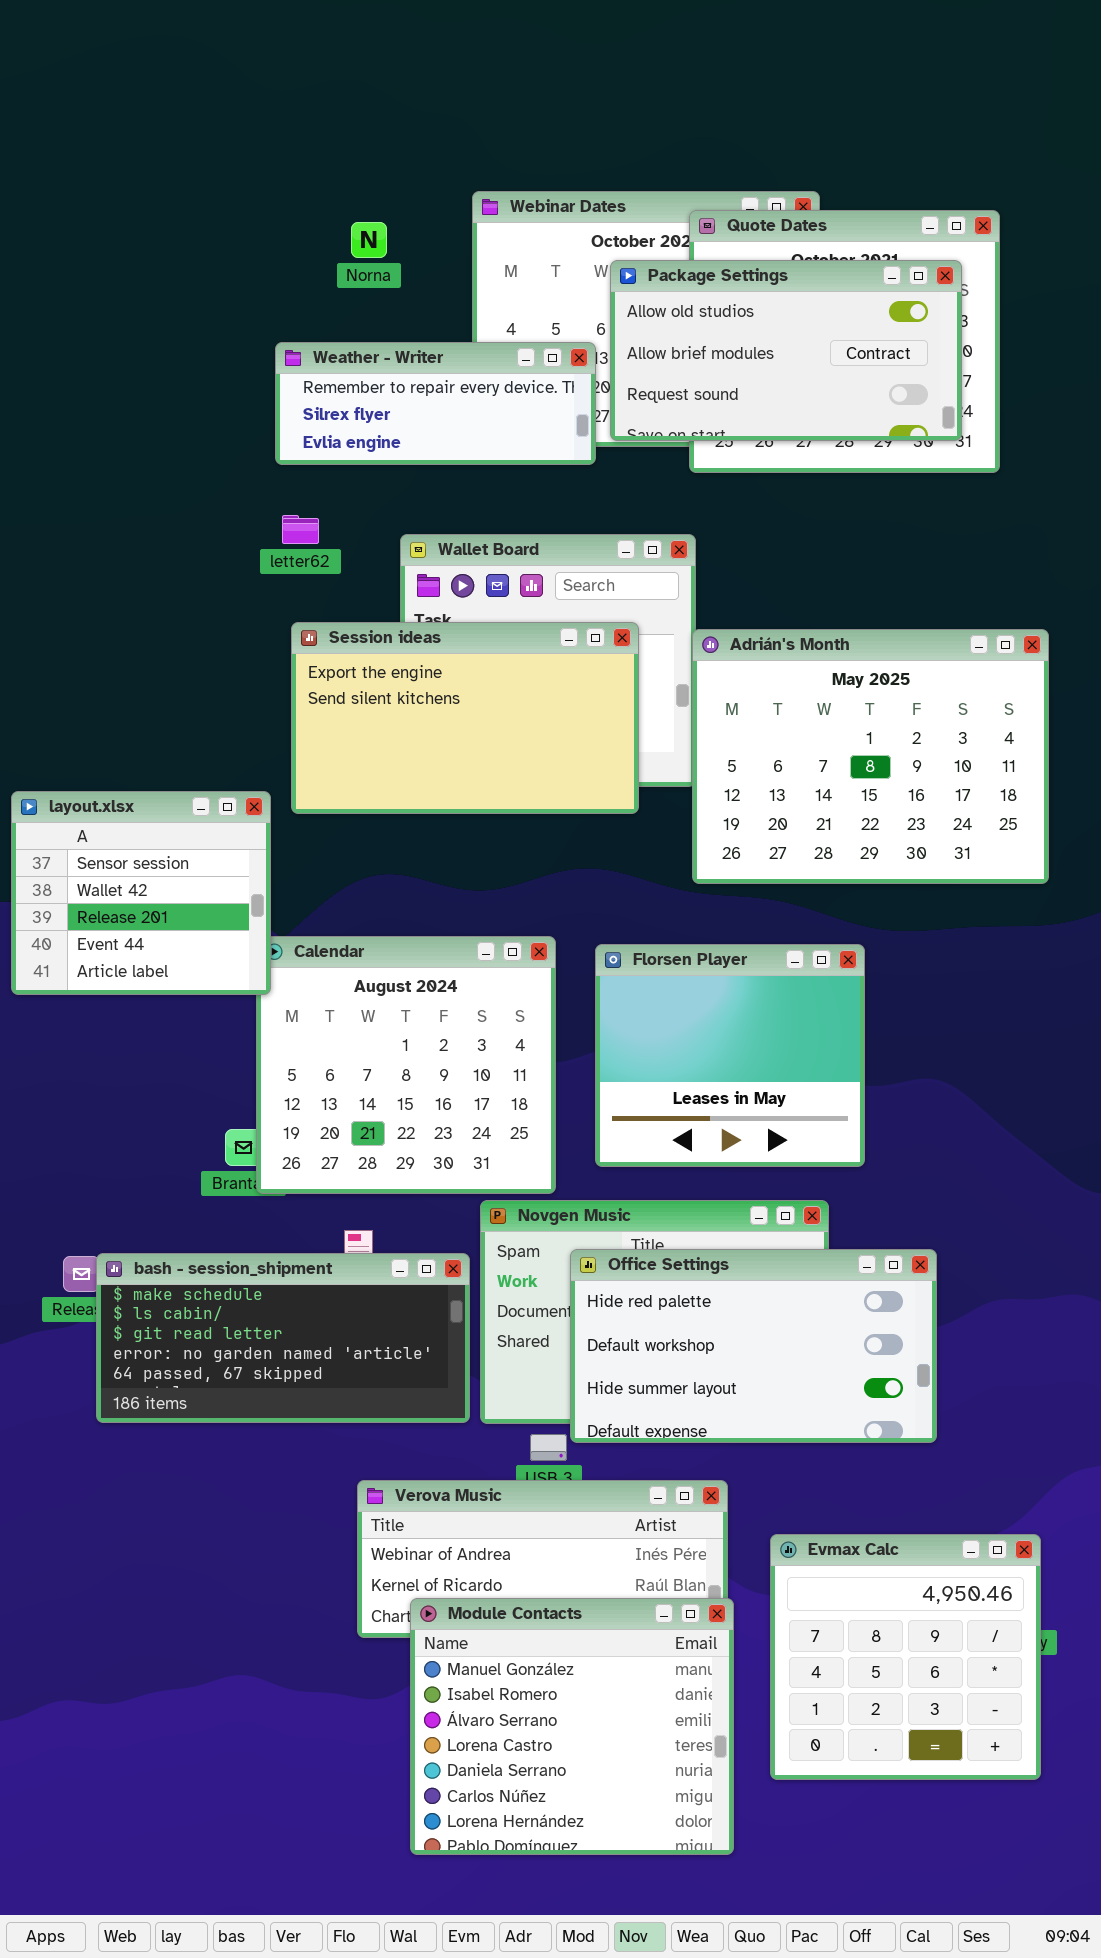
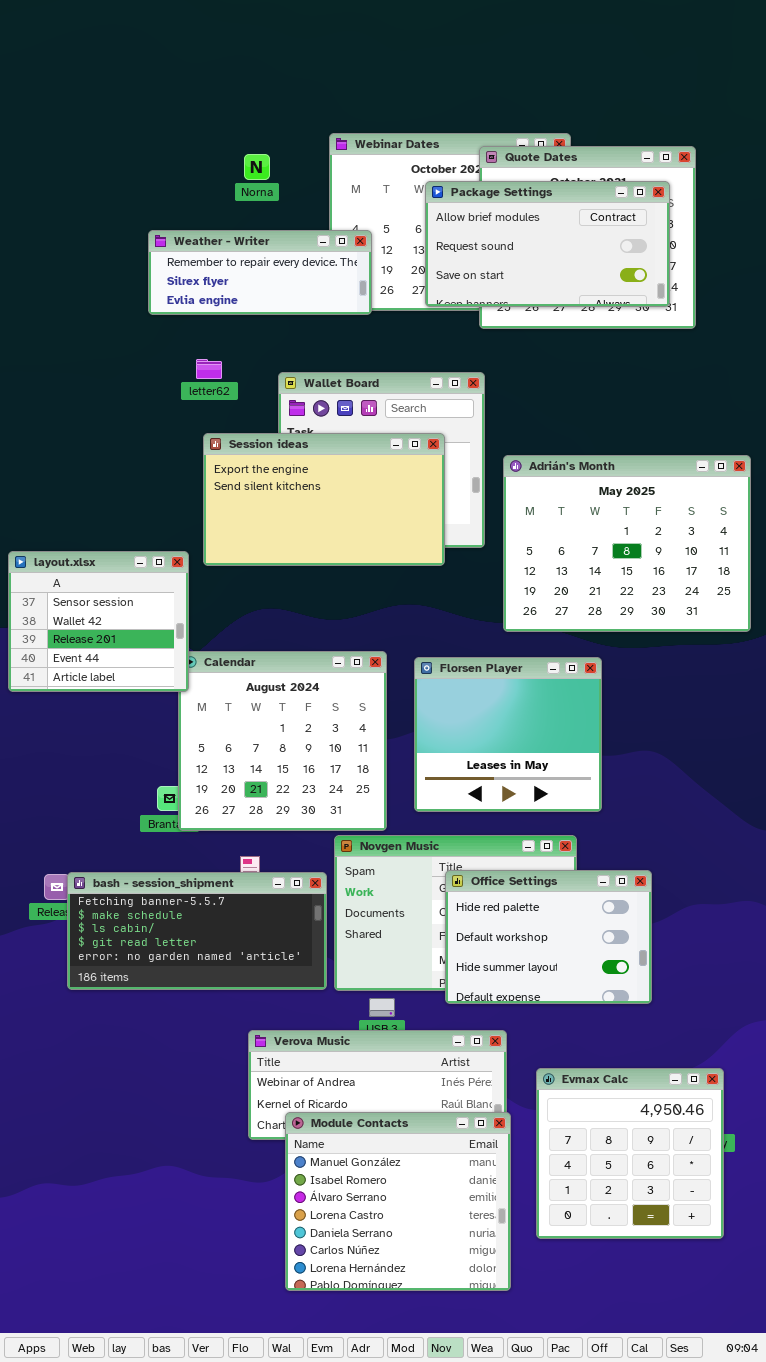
Package Settings: [610,260,962,441] -> [425,181,670,307], scrolled down 1 row
Weather - Writer: [275,342,596,465] -> [148,230,372,315], moved
Adrián's Month: [692,629,1049,884] -> [503,455,751,632], moved
Office Settings: [570,1249,937,1443] -> [445,870,652,1004], resized
bash - session_shipment: [96,1253,470,1423] -> [67,872,327,990], scrolled up 1 row

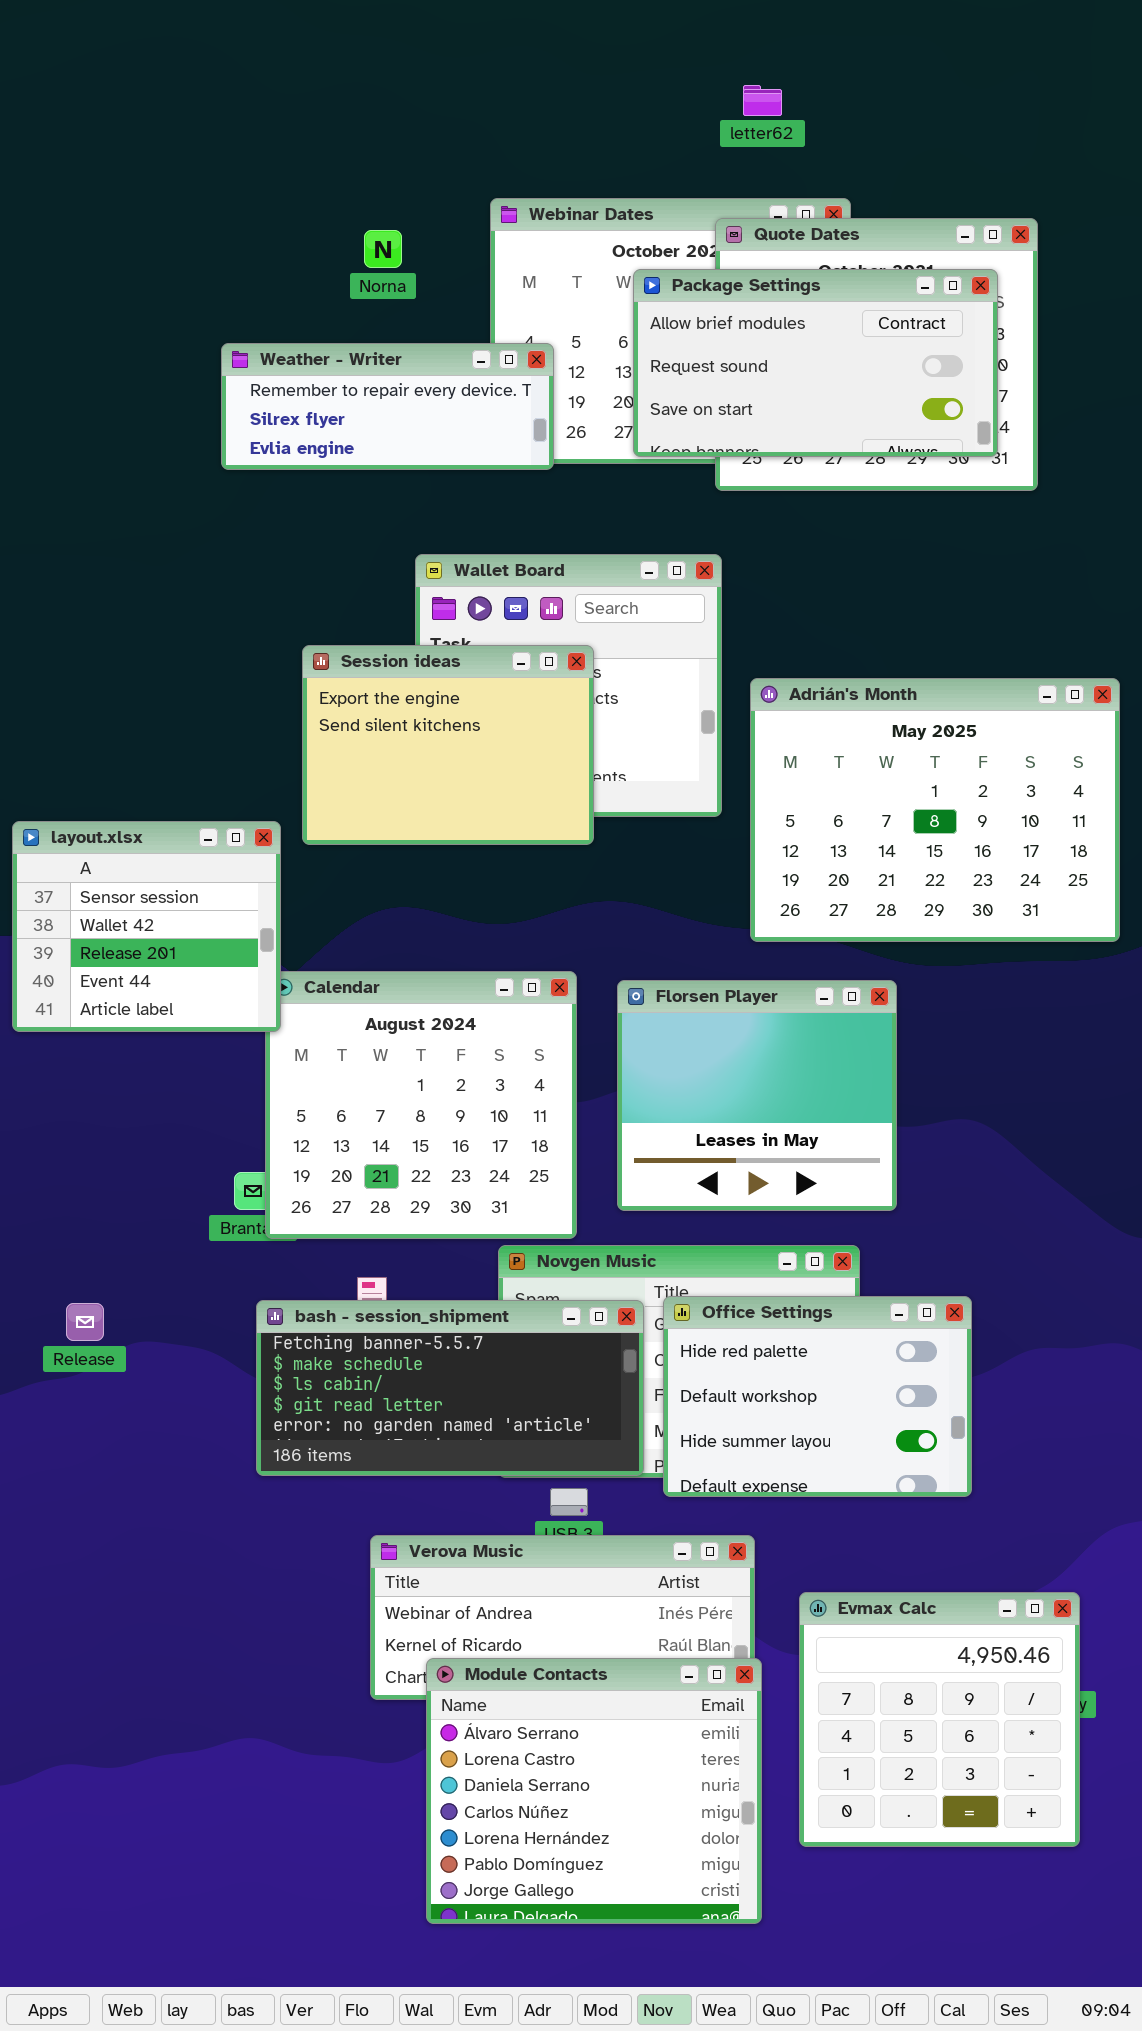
letter62: [196,359,222,379] -> [743,85,782,116], moved
Session ideas: [203,433,445,566] -> [302,645,594,845], resized
bash - session_shipment: [67,872,327,990] -> [256,1300,644,1476], moved
Module Contacts: [285,1112,511,1291] -> [426,1658,762,1924], scrolled down 2 rows

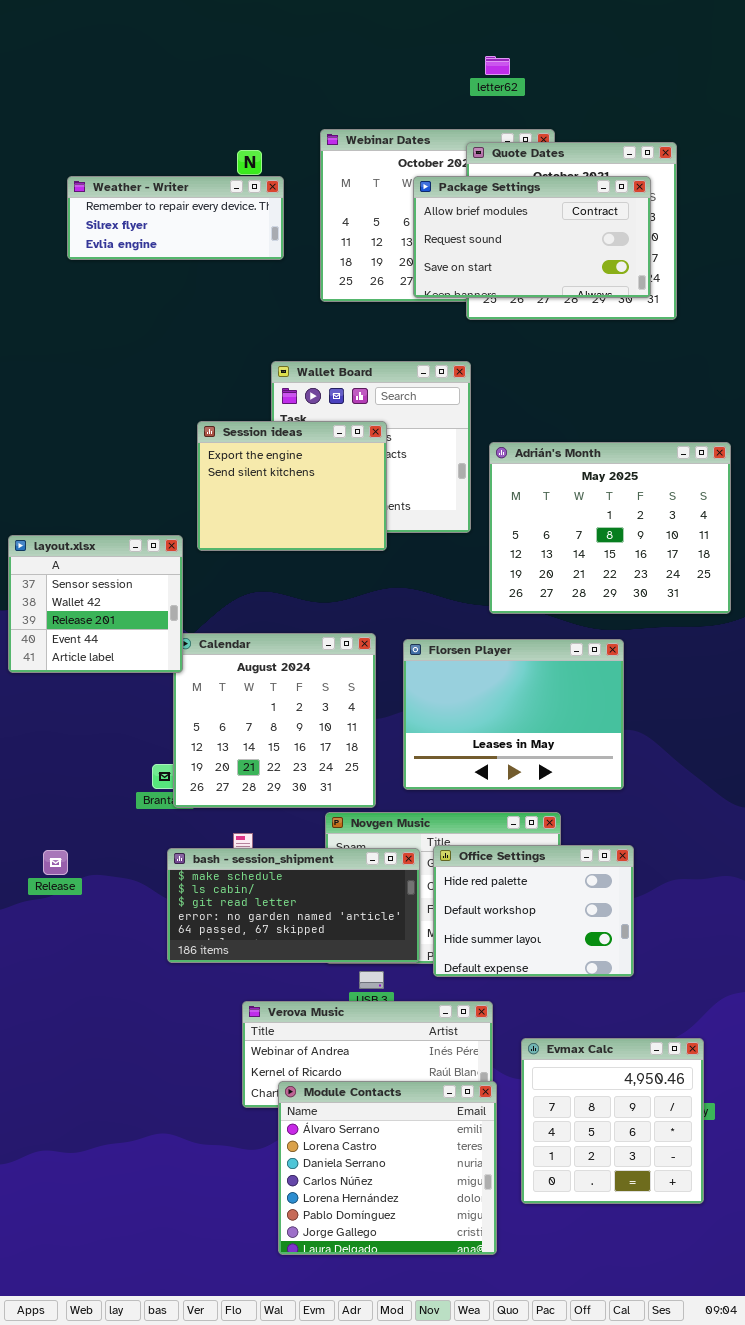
Weather - Writer: [221,343,554,470] -> [67,176,284,260], moved
Florsen Player: [617,980,897,1211] -> [403,639,624,790], resized
bash - session_shipment: [256,1300,644,1476] -> [167,848,420,963], scrolled down 1 row

